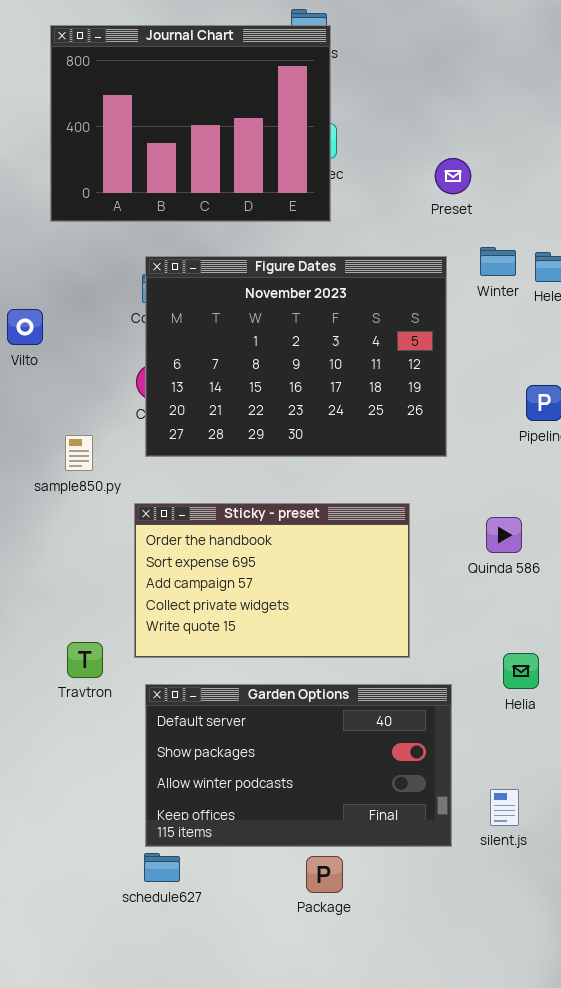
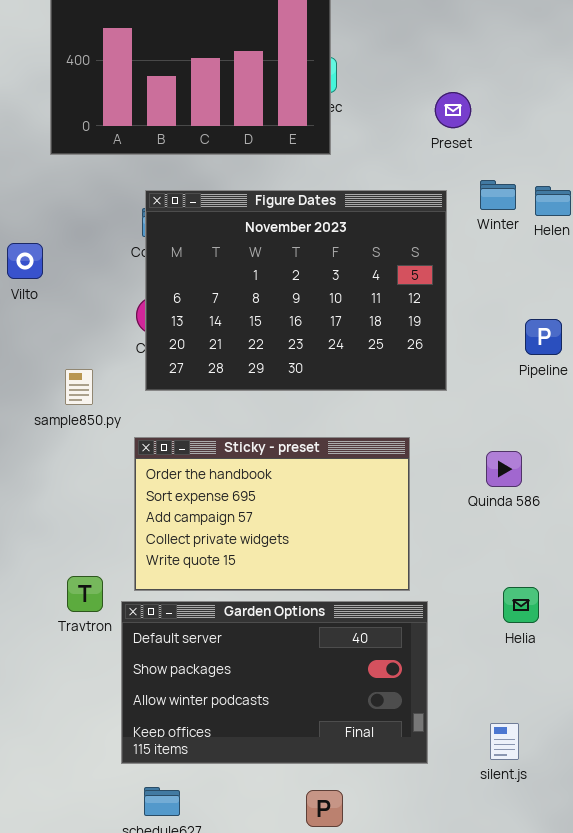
Garden Options: [145,684,452,847] -> [121,601,428,764], moved

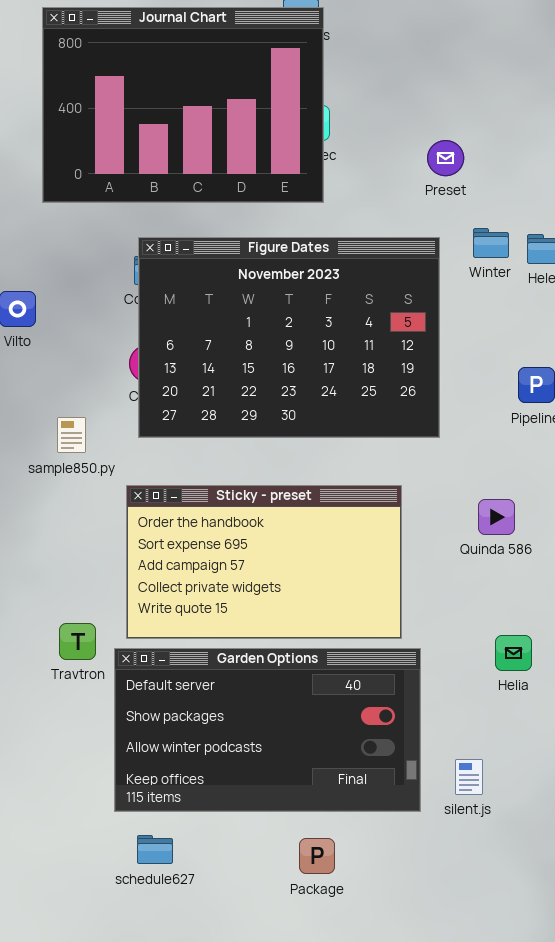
silent.js: [490,723,519,760] -> [455,759,483,795], moved

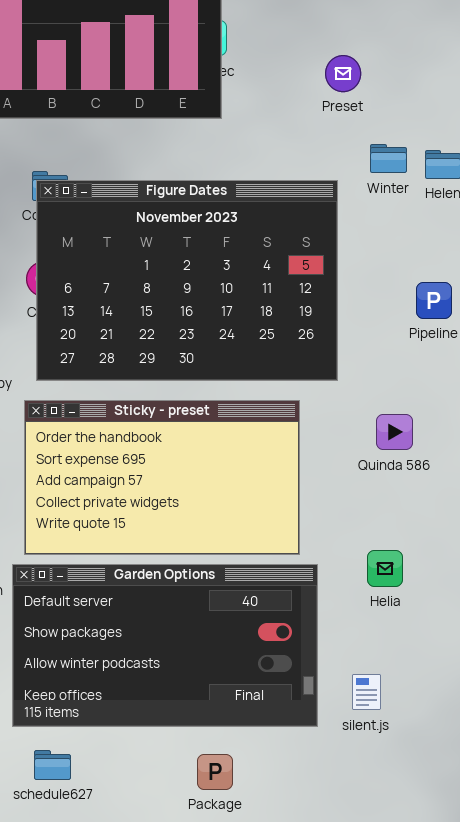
Figure Dates: [138,237,440,438] -> [36,180,338,381], moved
Helia: [495,635,532,671] -> [367,550,403,587], moved

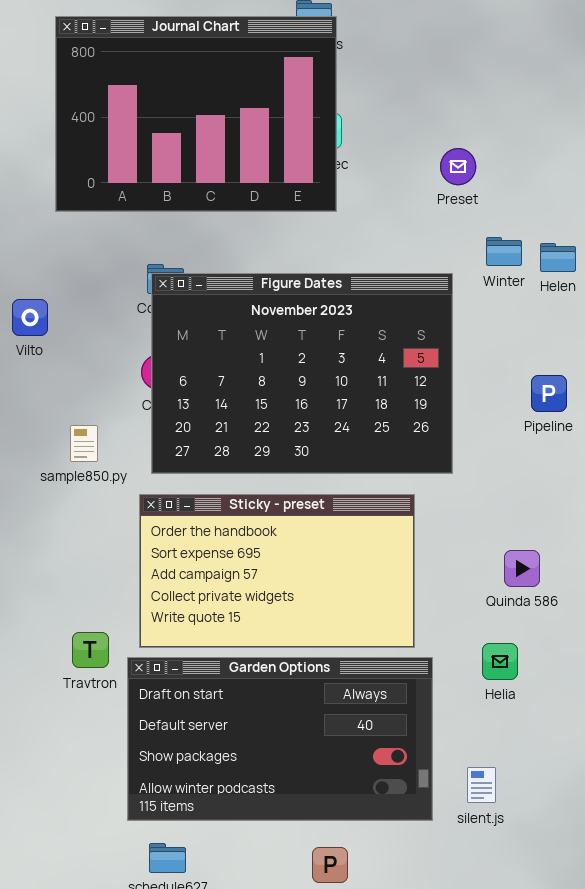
Quinda 586: [376,414,413,450] -> [504,550,540,587], moved
Garden Options: [12,564,318,727] -> [127,657,433,821], scrolled up 1 row

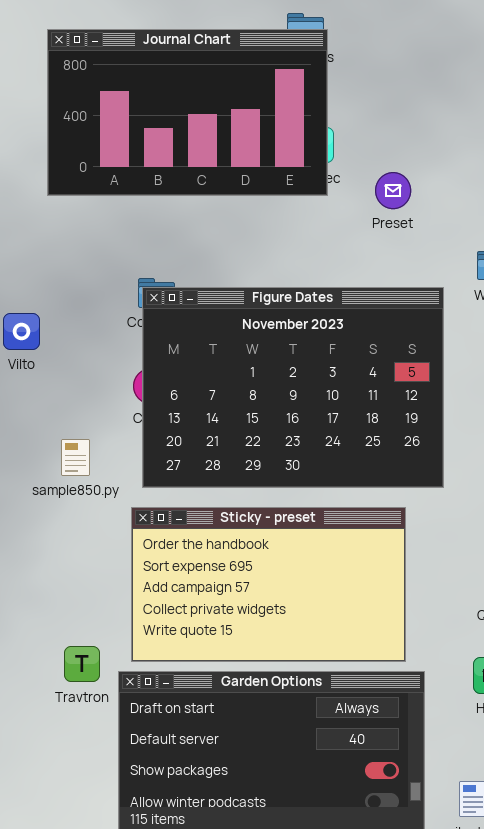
Journal Chart: [55,16,337,212] -> [47,29,328,196], resized
Preset: [440,148,476,185] -> [375,172,411,209], moved

